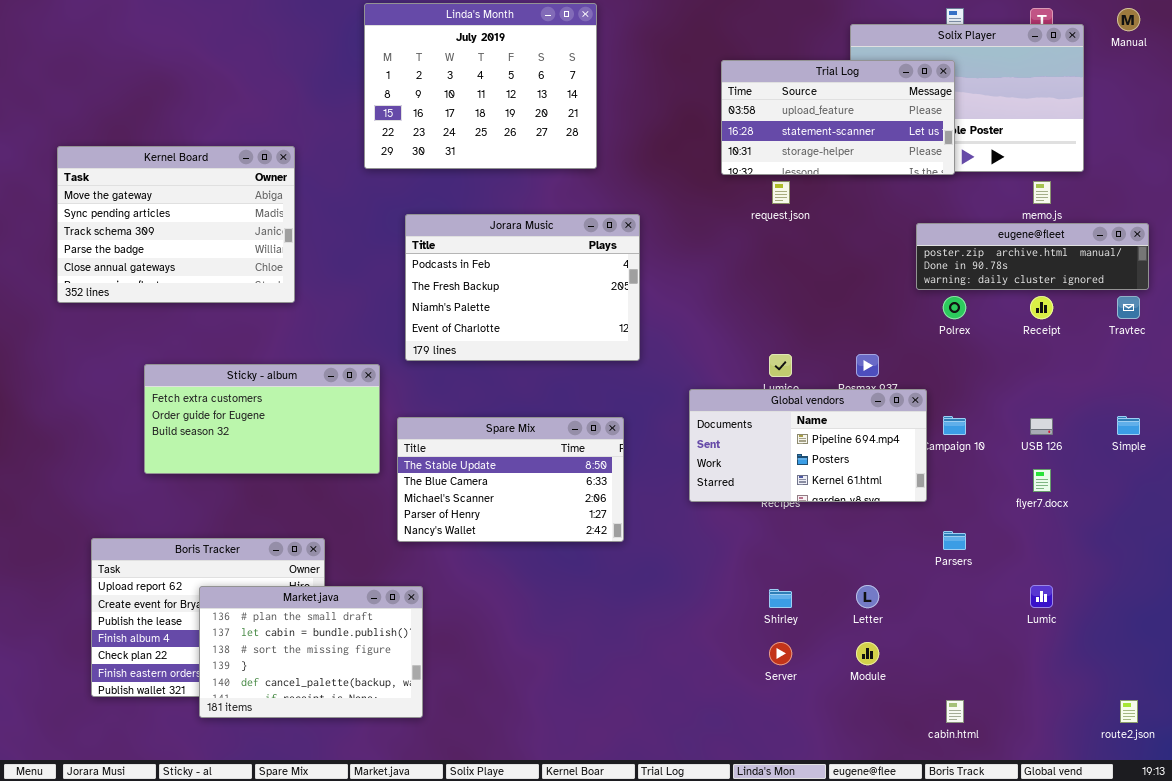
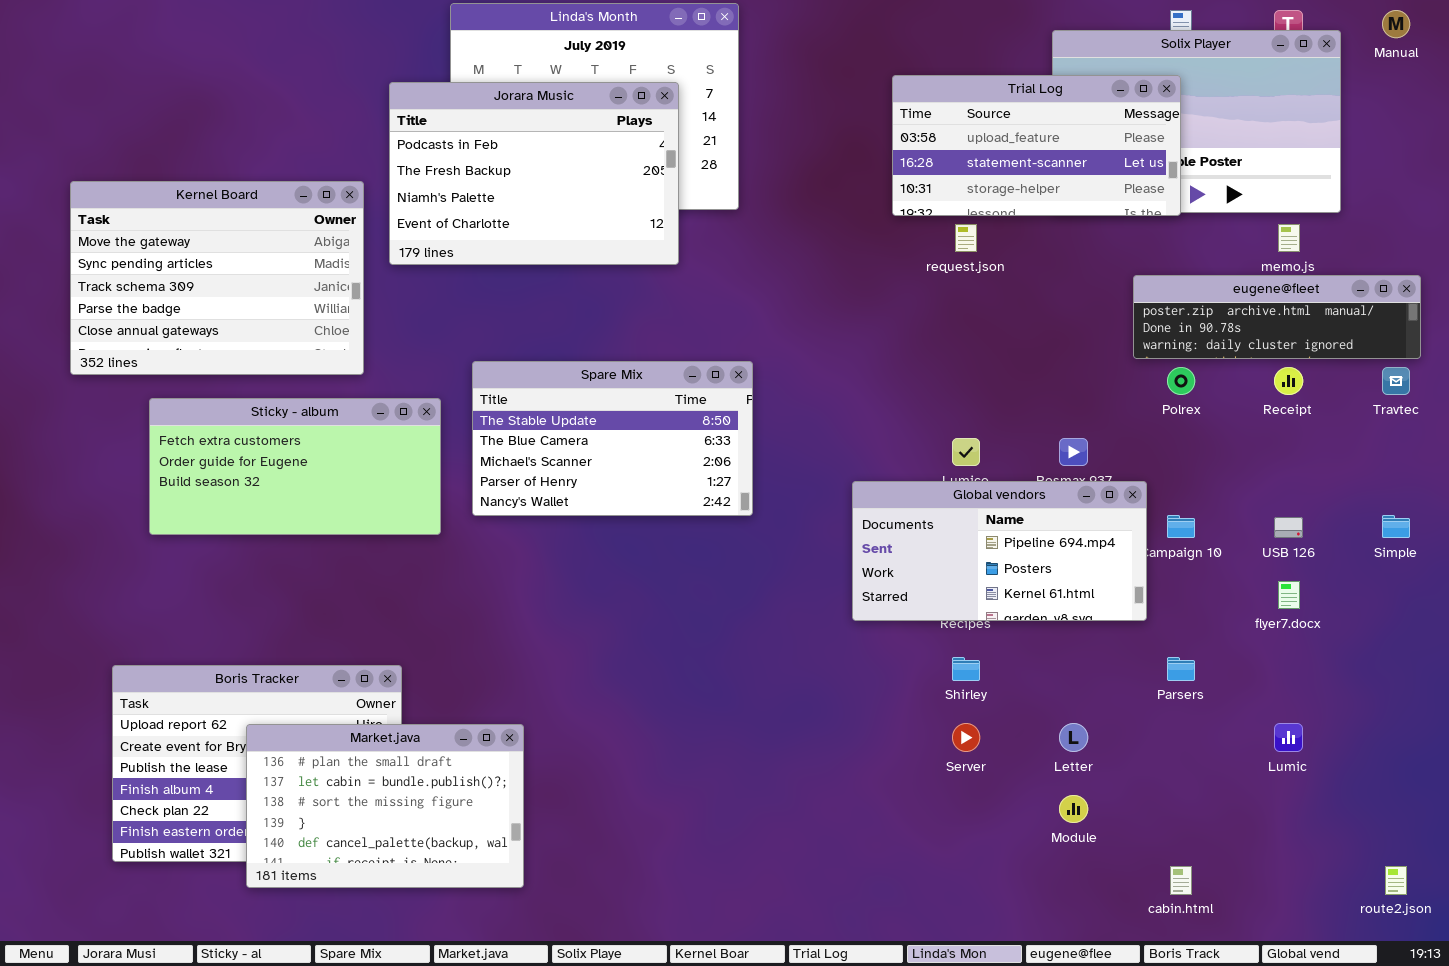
Jorara Music: [405,214,640,361] -> [389,82,679,265], moved
Sticky - album: [144,364,380,474] -> [149,398,441,535], moved
Spare Mix: [397,417,624,542] -> [472,361,753,516], moved
Shirley: [769,589,792,608] -> [952,657,980,681], moved
Server: [769,642,792,665] -> [952,723,980,752], moved

